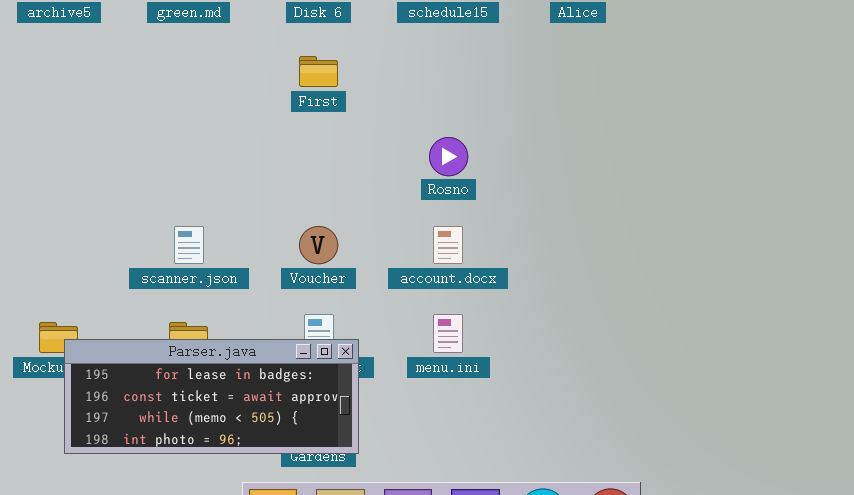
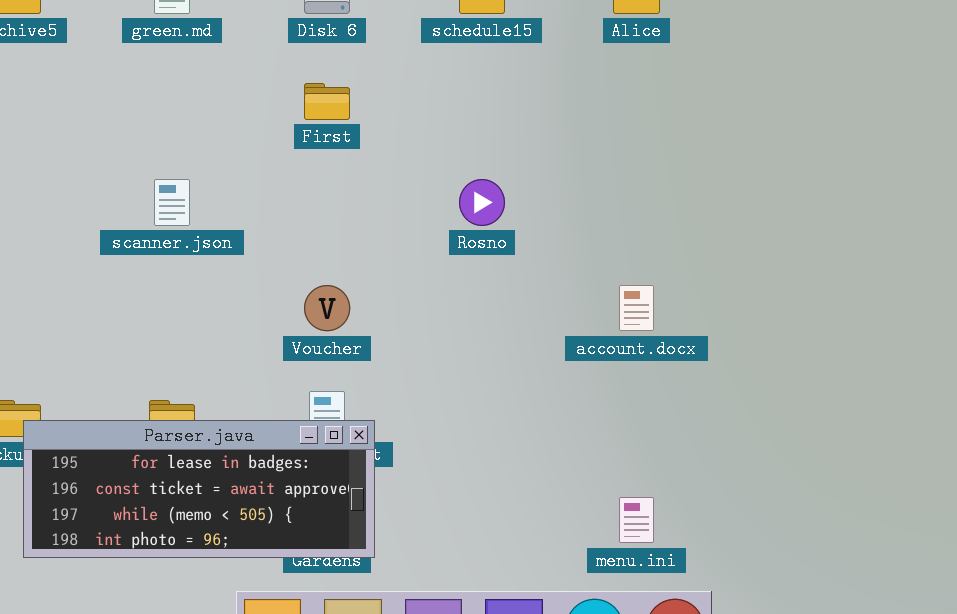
scanner.json: [174,226,204,264] -> [154,179,190,226], moved
account.docx: [433,226,463,264] -> [619,285,654,331], moved
menu.ini: [433,314,463,353] -> [619,497,654,543], moved

